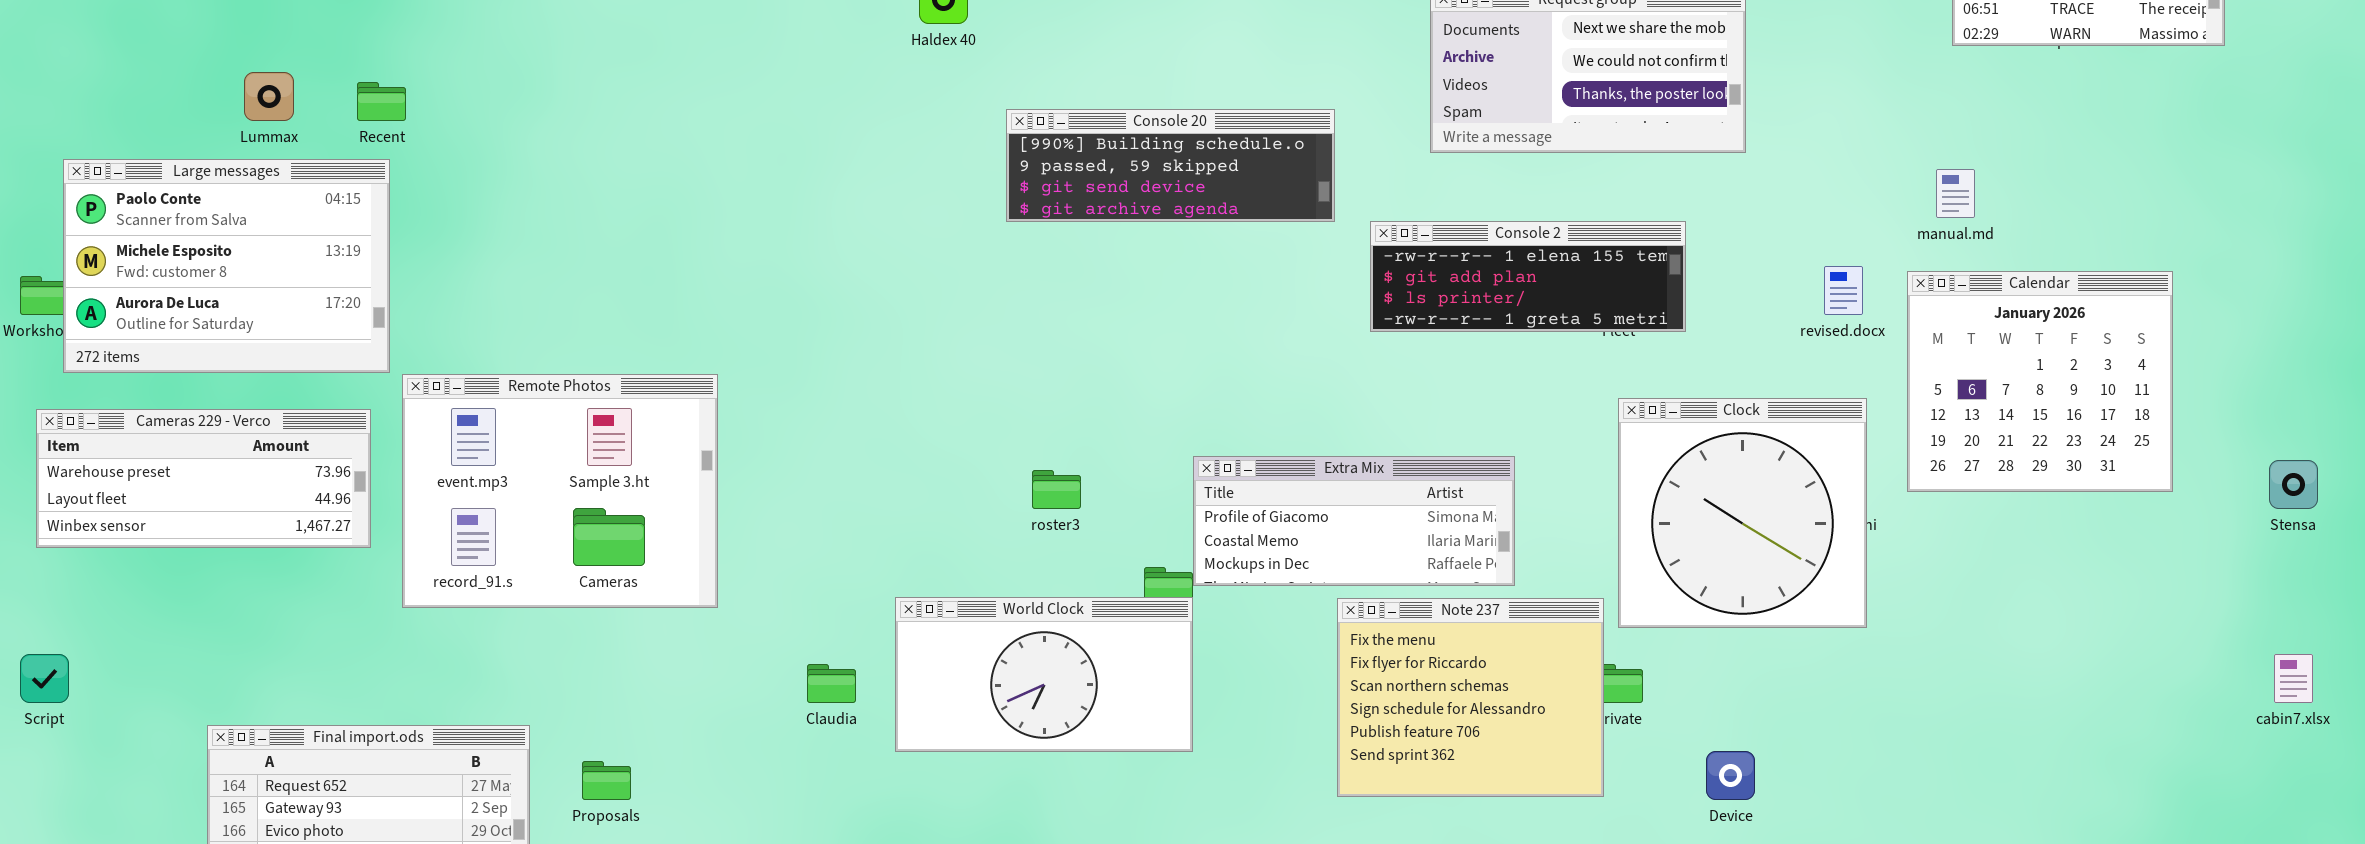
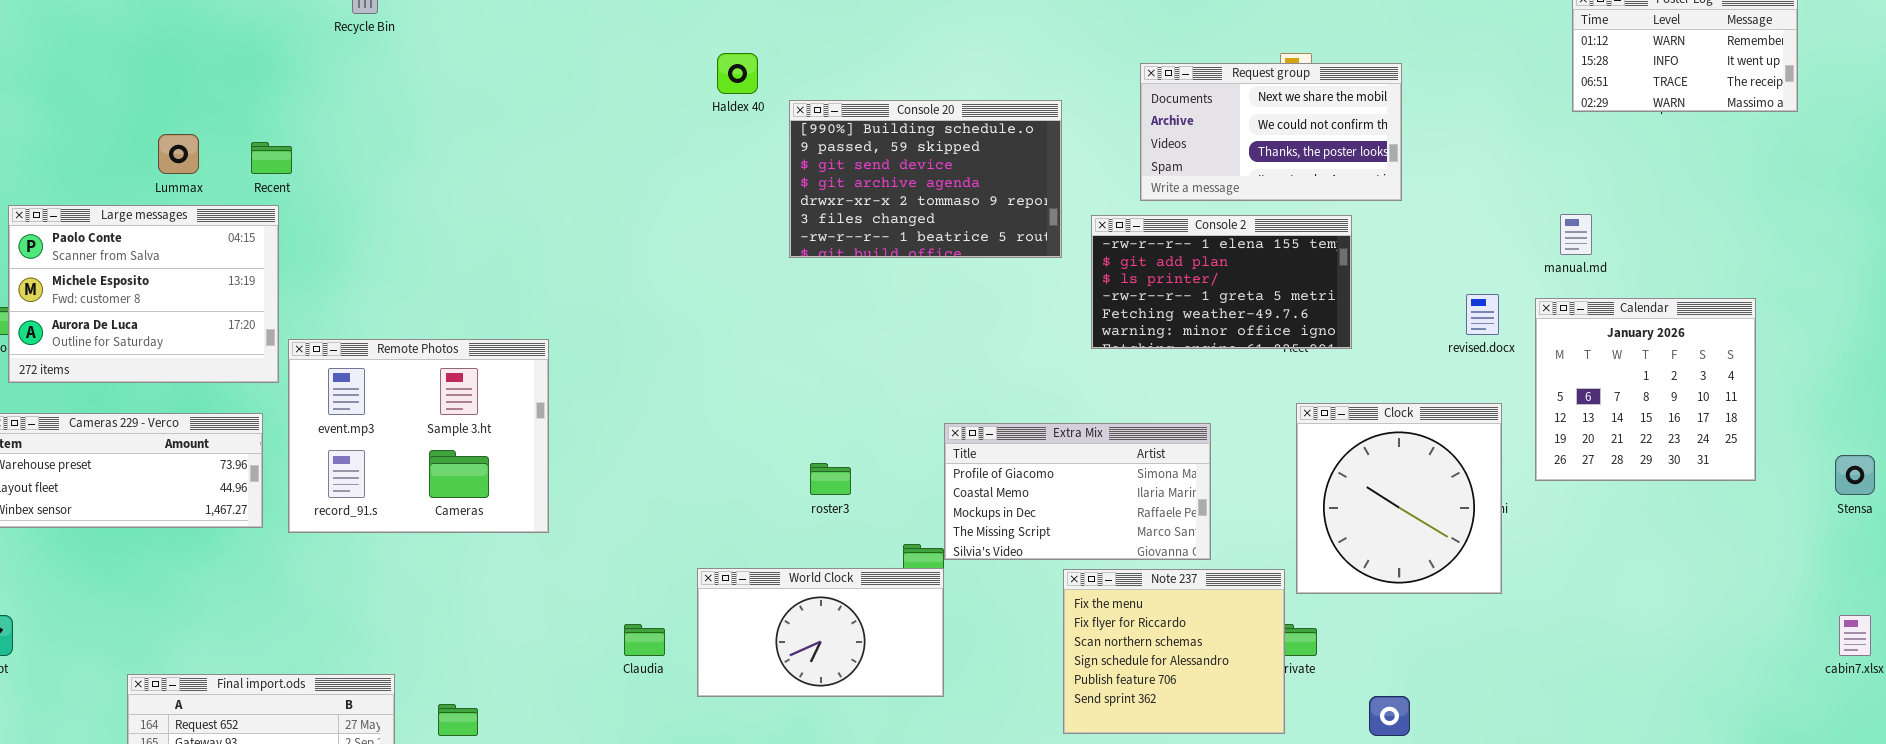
Console 20: [1006,109,1335,222] -> [789,100,1062,258], resized
Console 2: [1370,221,1686,332] -> [1091,215,1352,349], resized
Remote Photos: [402,374,718,608] -> [288,339,549,533], moved
Extra Mix: [1193,456,1515,586] -> [944,423,1211,560], resized

